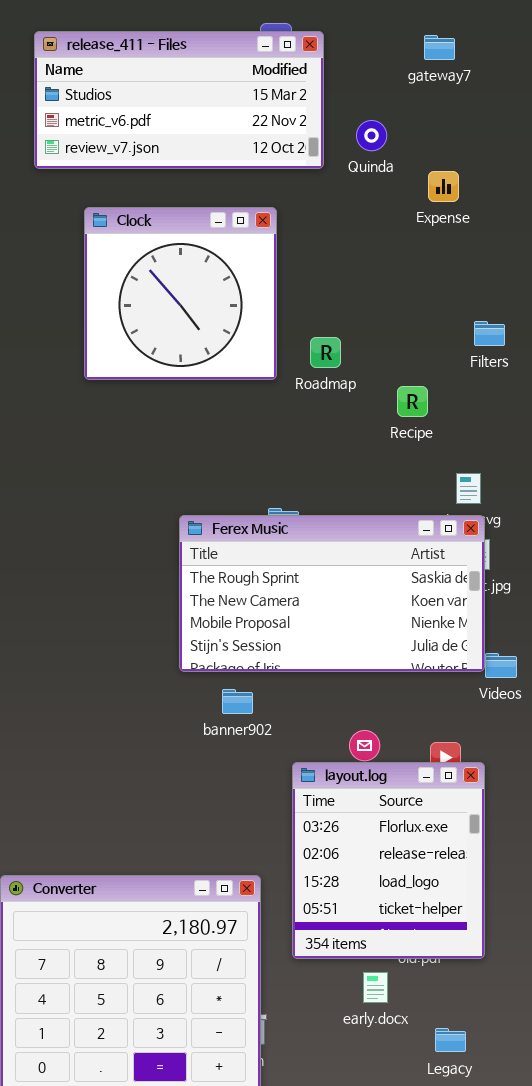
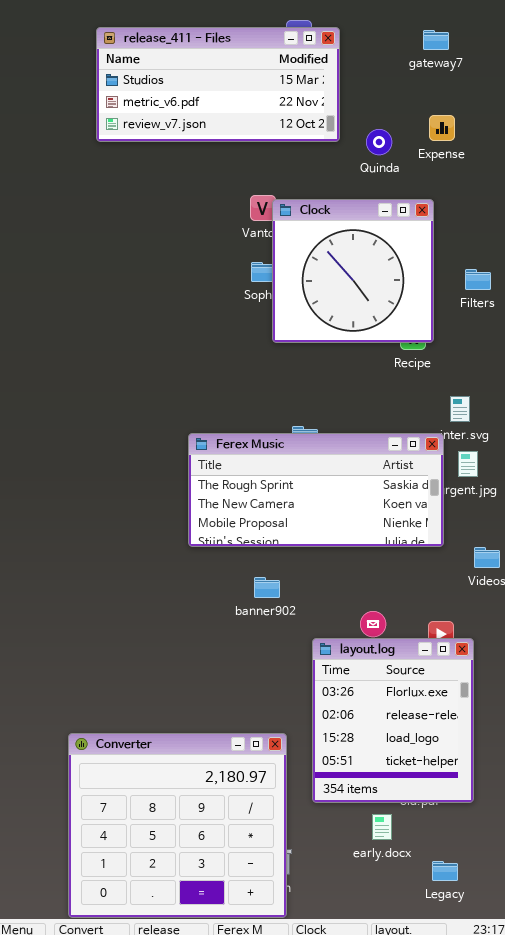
Quinda: [356,120,387,151] -> [366,129,392,155], moved
Expense: [428,171,459,202] -> [429,115,455,141], moved
Clock: [84,207,277,380] -> [272,199,434,343], moved
Ferex Music: [179,515,485,672] -> [188,433,444,547], moved, resized

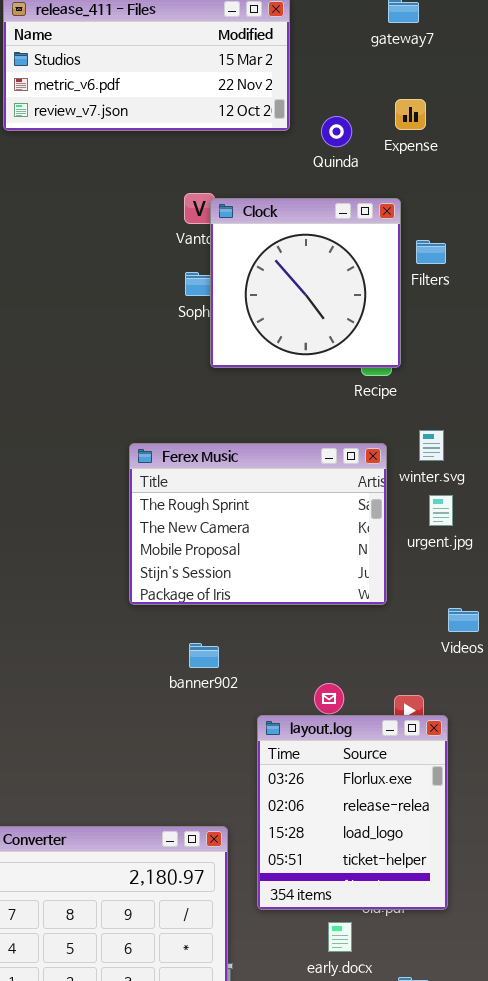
Filters: [465,269,491,290] -> [416,240,446,264], moved
Ferex Music: [188,433,444,547] -> [129,443,387,605], moved, resized

